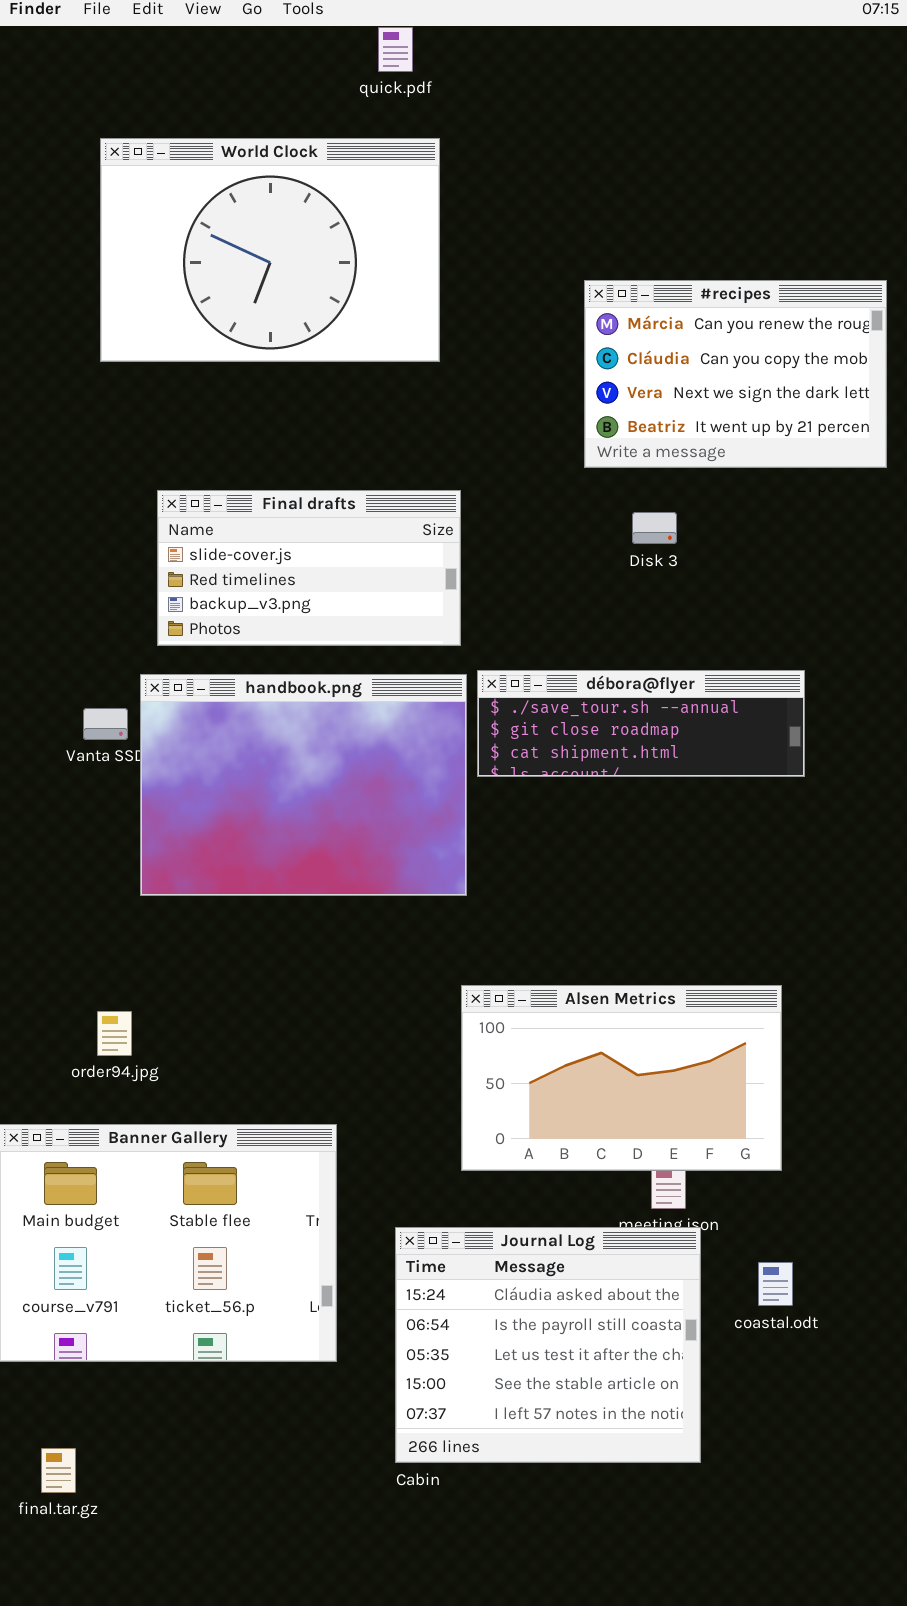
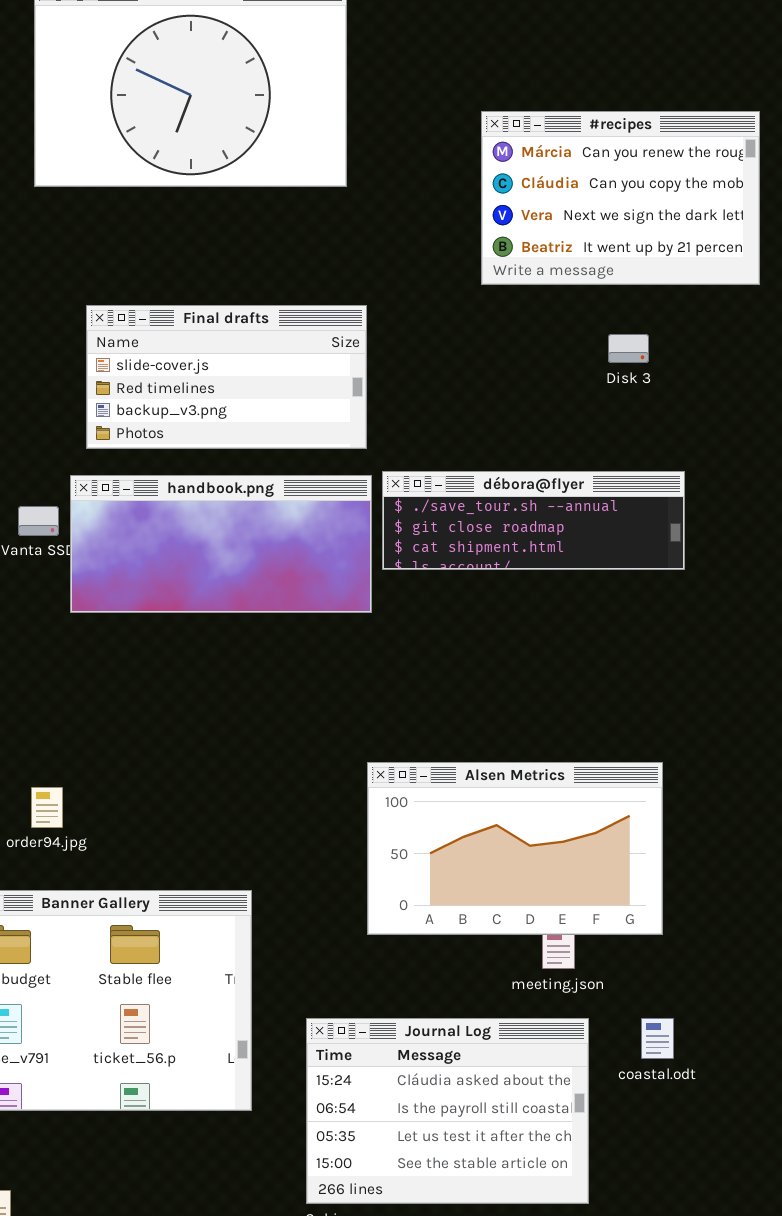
Disk 3: [632,512,677,544] -> [608,334,649,363], moved
handbook.png: [140,674,467,896] -> [70,475,372,613], resized
Journal Log: [395,1227,701,1463] -> [306,1018,589,1204], resized

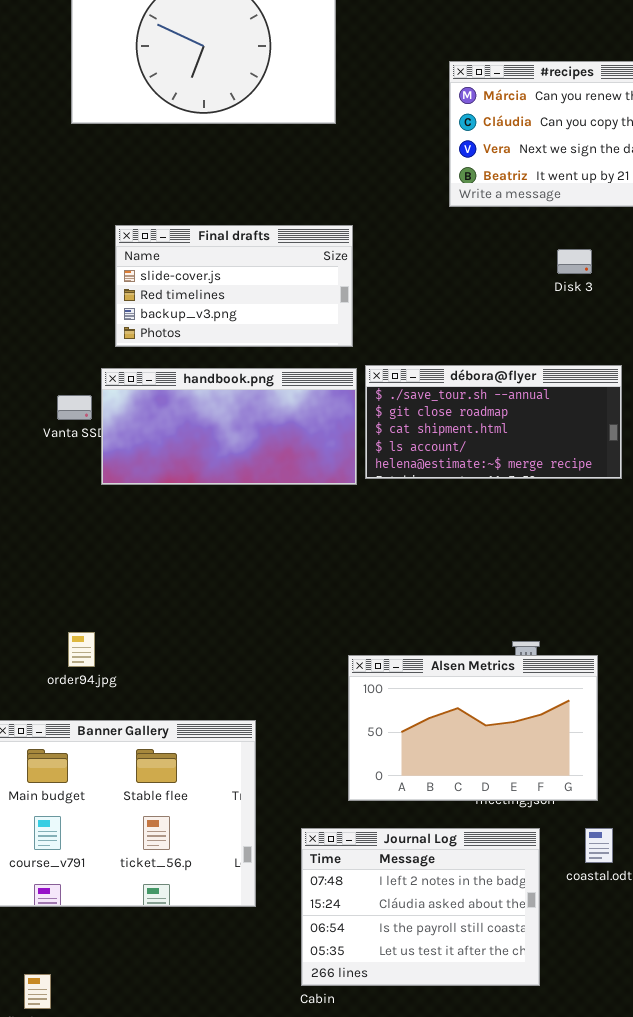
débora@flyer: [382,471,685,570] -> [365,365,622,479], resized
Alsen Metrics: [367,762,663,935] -> [348,655,598,801], moved
Journal Log: [306,1018,589,1204] -> [301,828,540,986], scrolled up 1 row

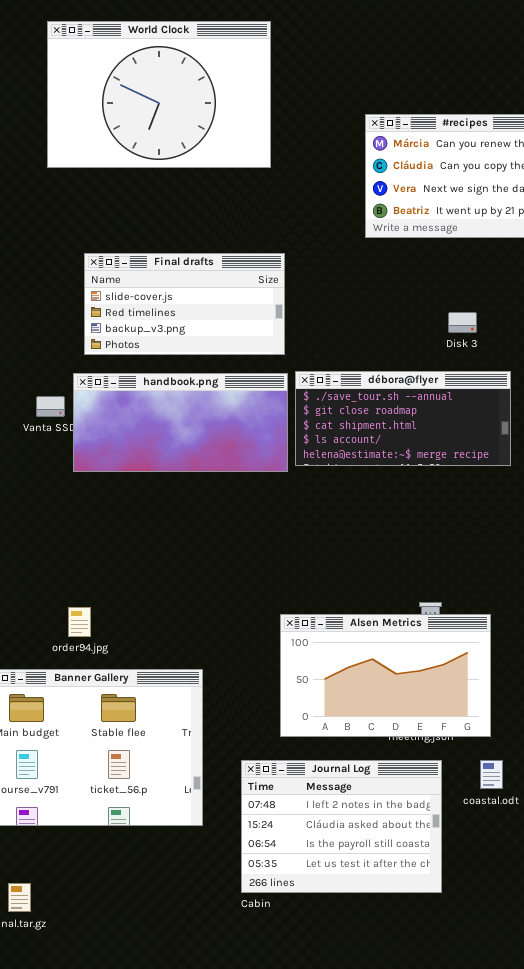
Disk 3: [557,249,592,274] -> [448,312,477,333], moved
order94.jpg: [68,632,95,667] -> [68,607,91,637], moved

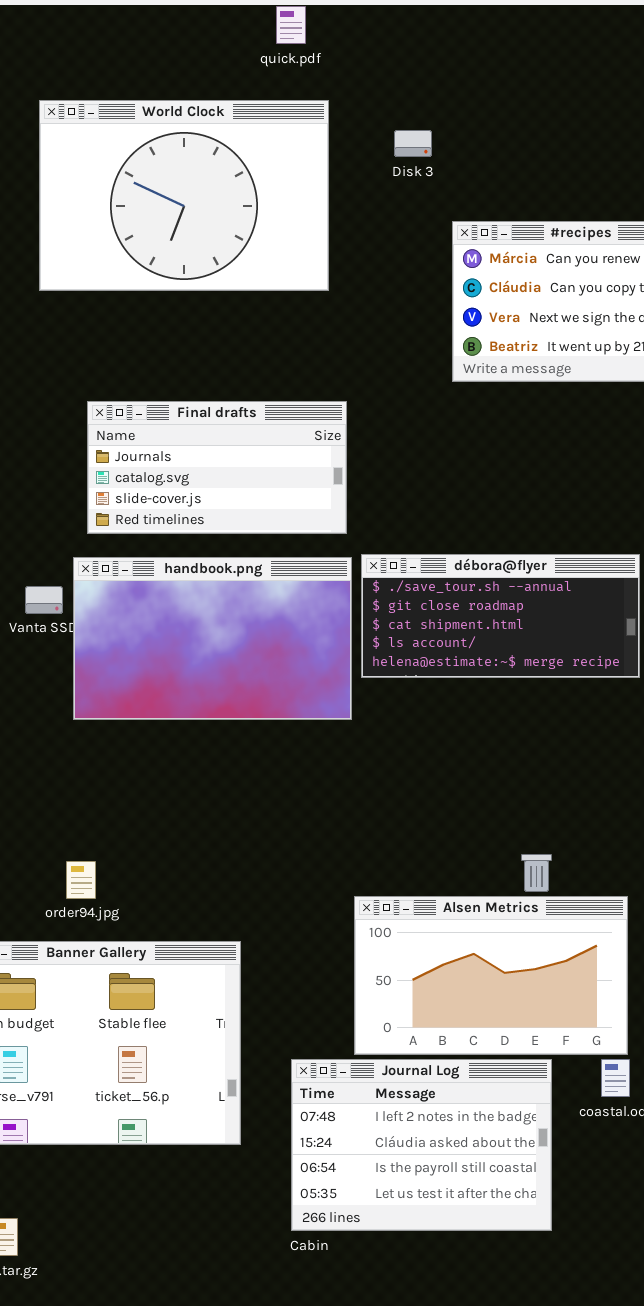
Final drafts: [84,253,285,355] -> [87,401,347,534], scrolled up 2 rows
Disk 3: [448,312,477,333] -> [394,130,432,157], moved
handbook.png: [73,373,288,472] -> [73,557,352,720], resized
Alsen Metrics: [280,614,491,737] -> [354,896,628,1055], moved

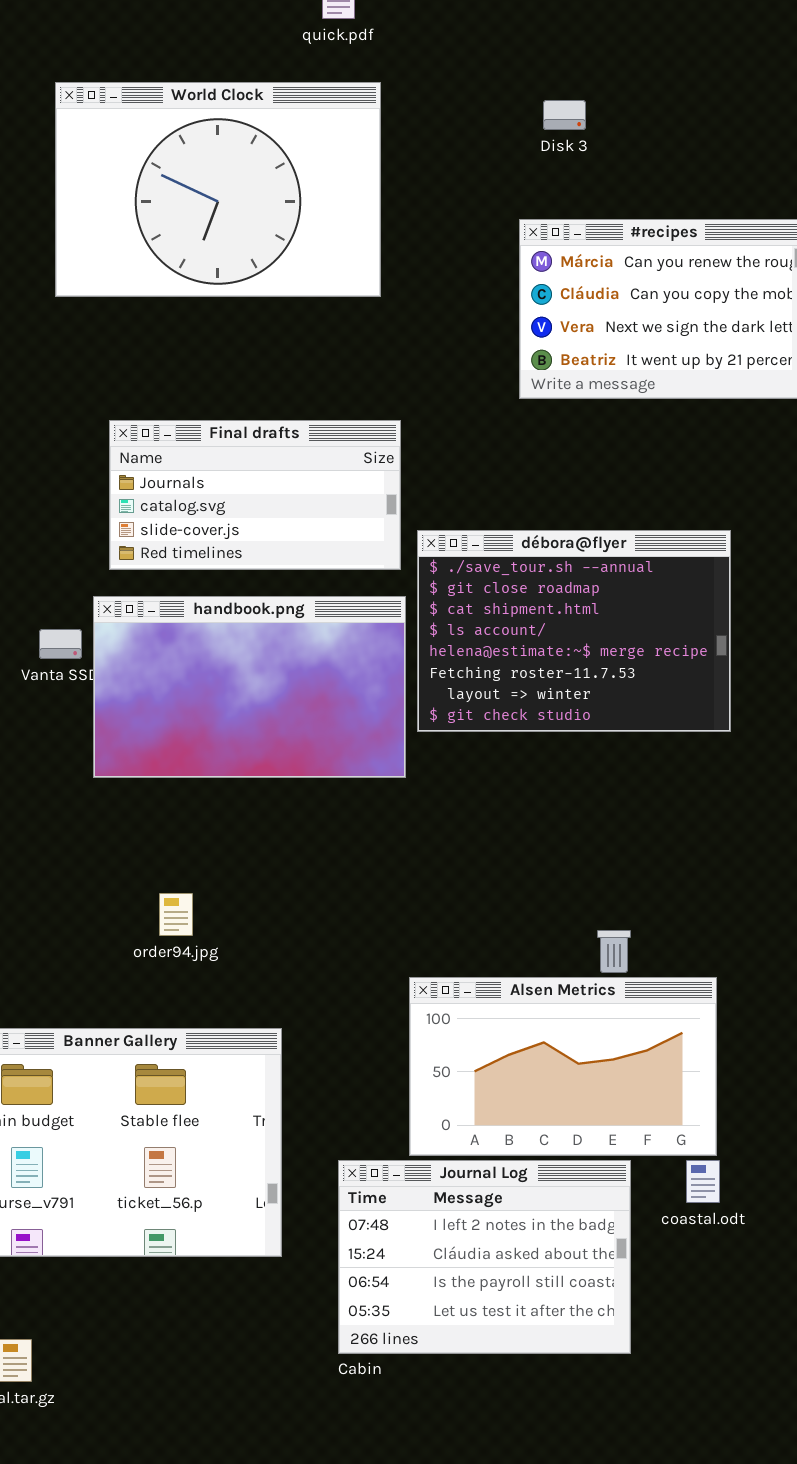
Disk 3: [394,130,432,157] -> [543,100,586,130], moved
débora@flyer: [361,554,640,678] -> [417,530,731,732], resized
order94.jpg: [66,861,96,899] -> [159,893,193,936], moved

